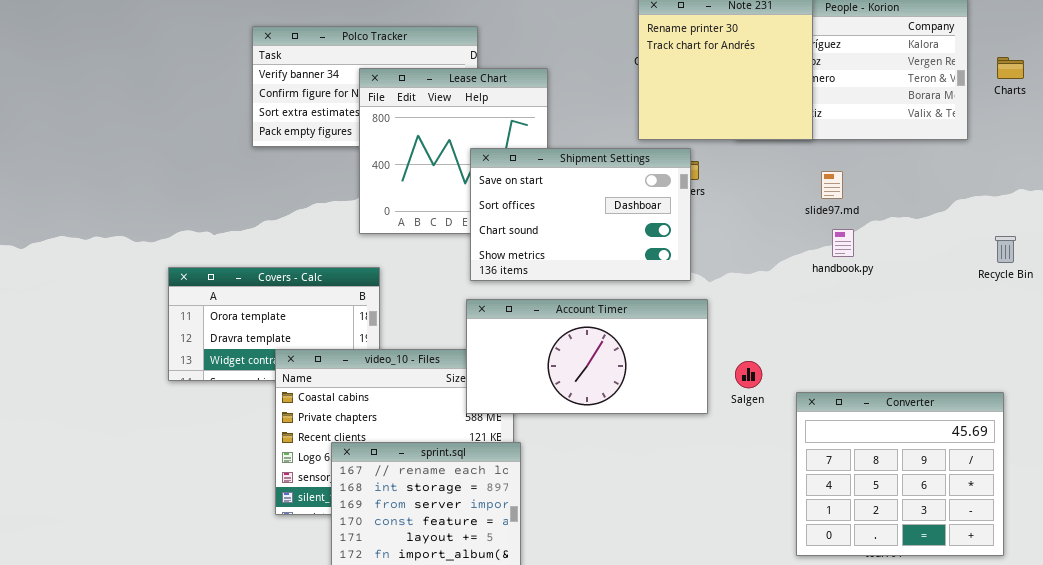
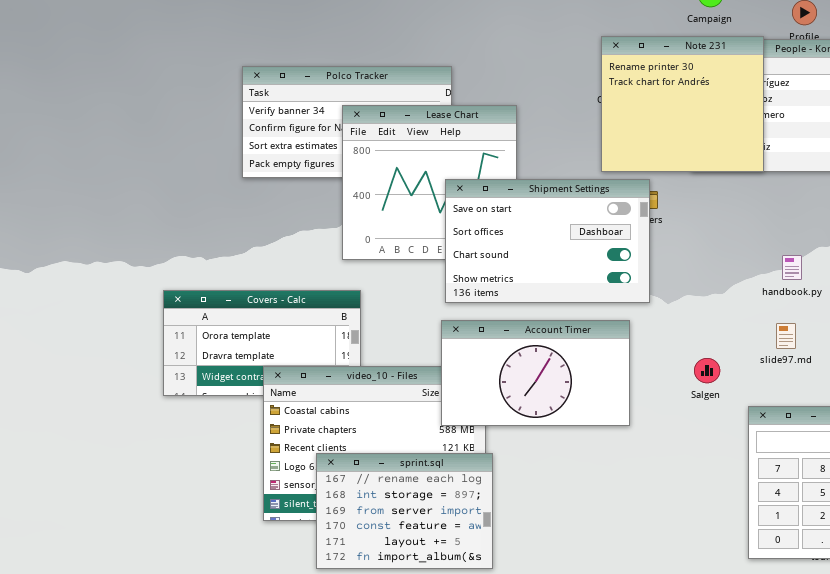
slide97.md: [821,171,843,199] -> [776,323,796,349], moved
Account Timer: [466,299,708,414] -> [441,320,630,426], resized
Salgen: [735,361,762,388] -> [694,358,720,383], moved

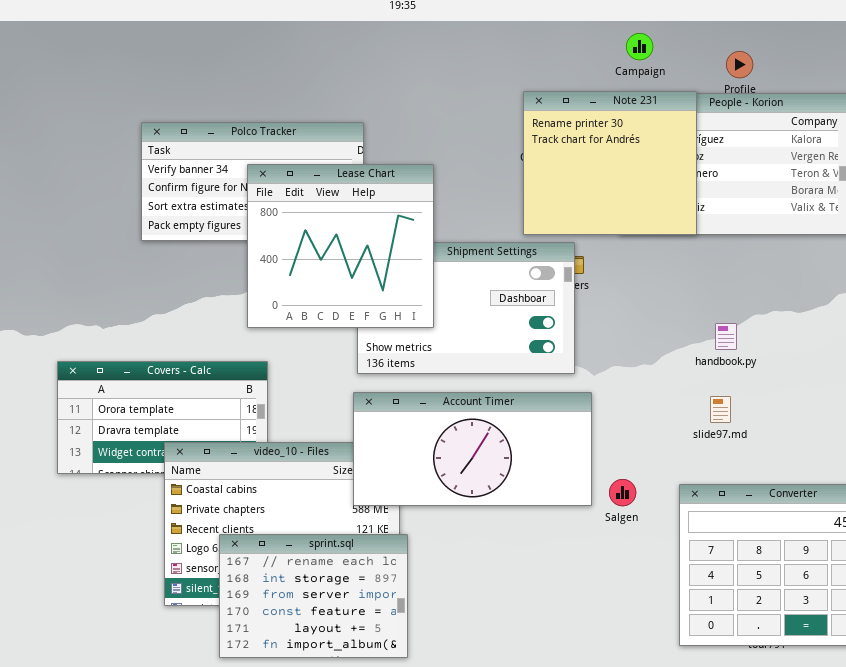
Lease Chart: [342,105,517,260] -> [247,164,434,328], raised
Account Timer: [441,320,630,426] -> [353,392,592,506], resized
Salgen: [694,358,720,383] -> [609,479,636,506], moved

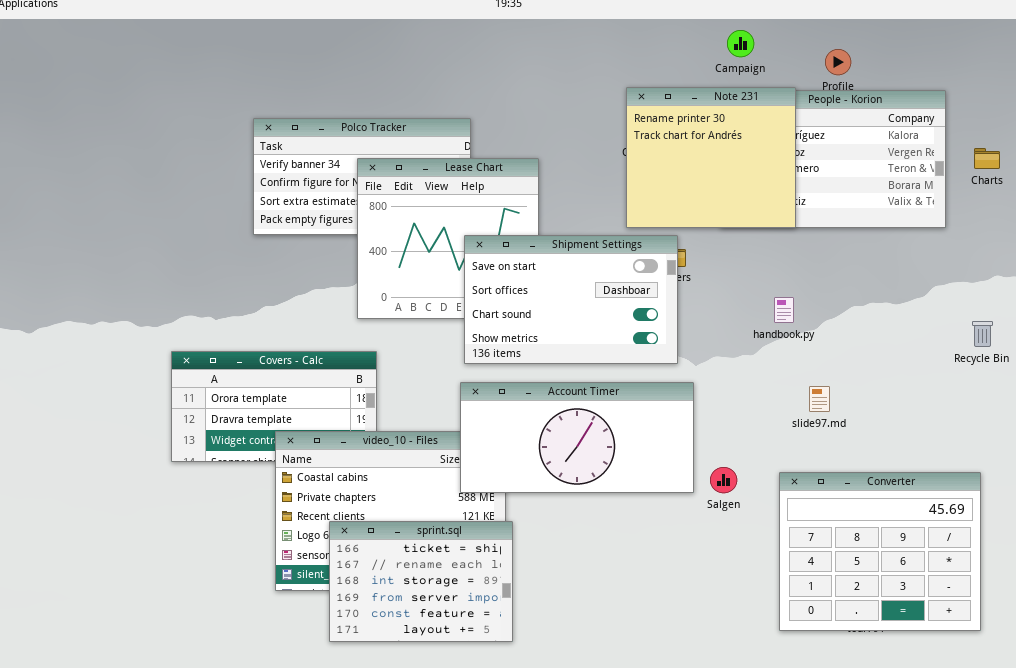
Shipment Settings: [357,242,575,374] -> [464,235,678,364], raised
handbook.py: [715,323,737,350] -> [774,297,794,323], moved
sprint.sql: [219,534,408,658] -> [329,521,513,642], scrolled up 1 row

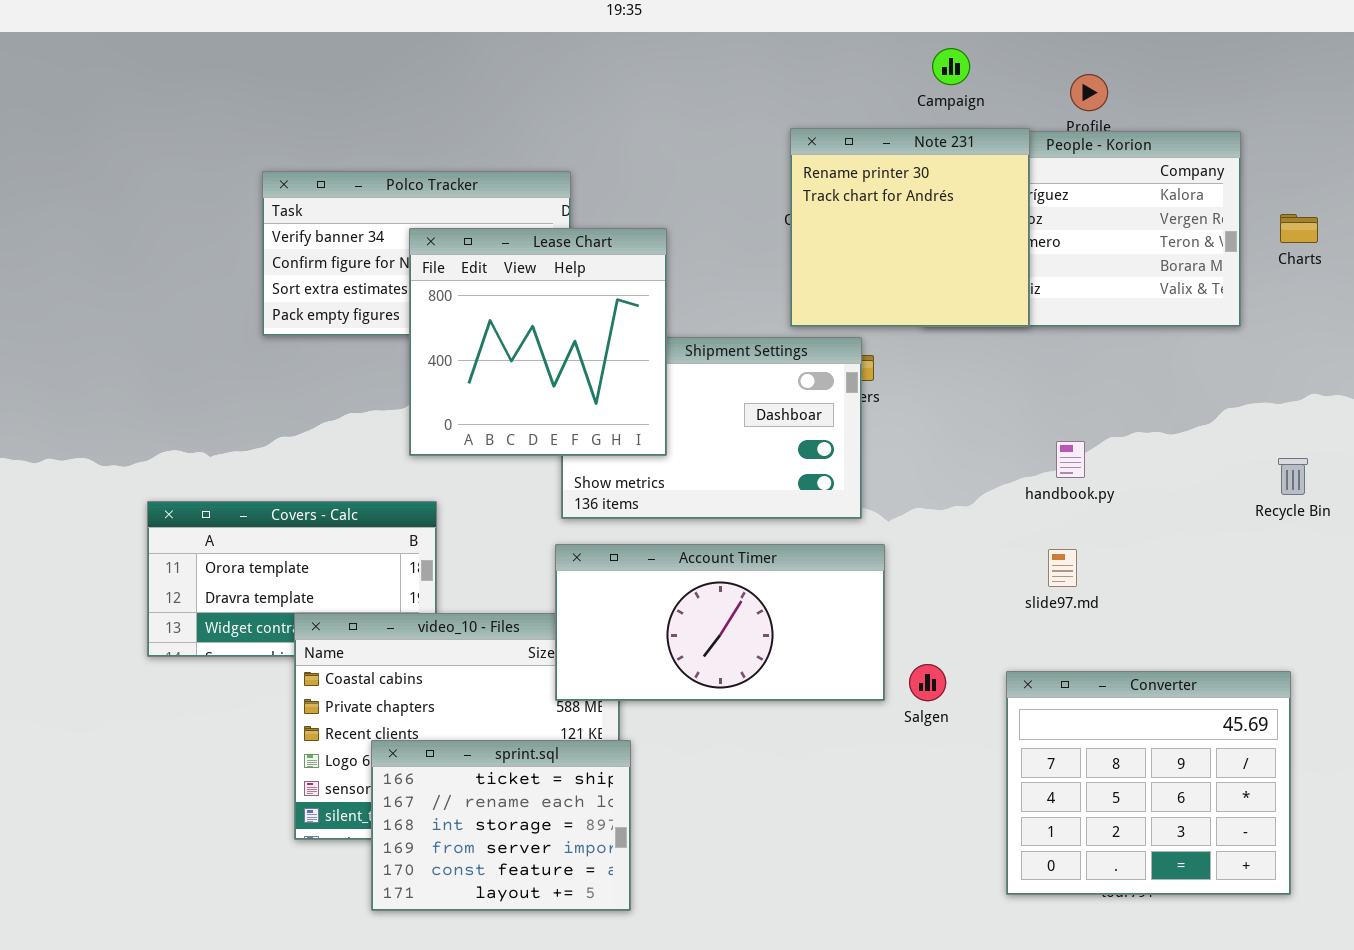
Lease Chart: [357,158,539,319] -> [409,228,667,456], raised
handbook.py: [774,297,794,323] -> [1056,441,1085,478], moved

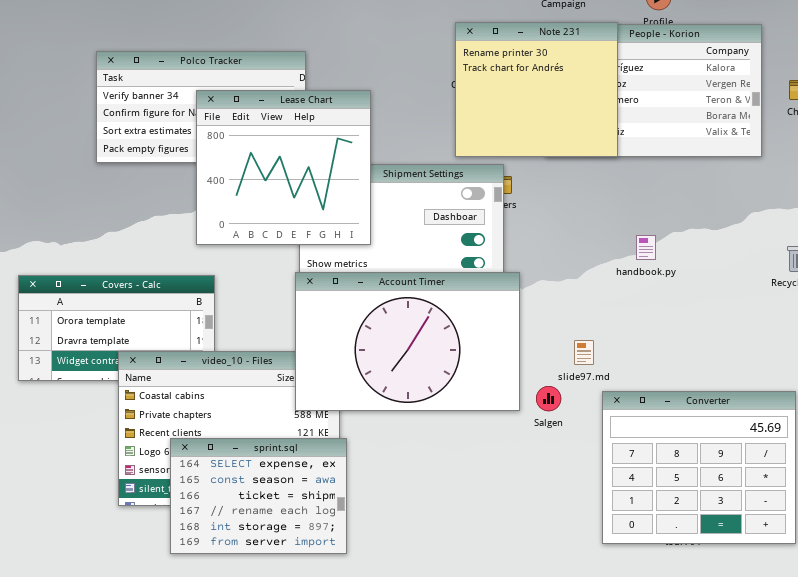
Account Timer: [555,544,885,701] -> [295,272,520,411], resized
slide97.md: [1048,549,1077,587] -> [574,340,594,365], moved
sprint.sql: [371,740,631,911] -> [170,438,347,554], scrolled up 2 rows

